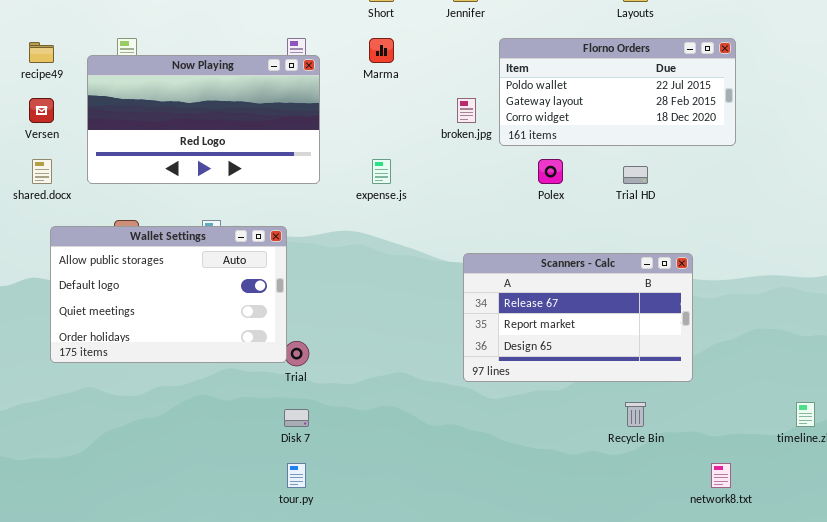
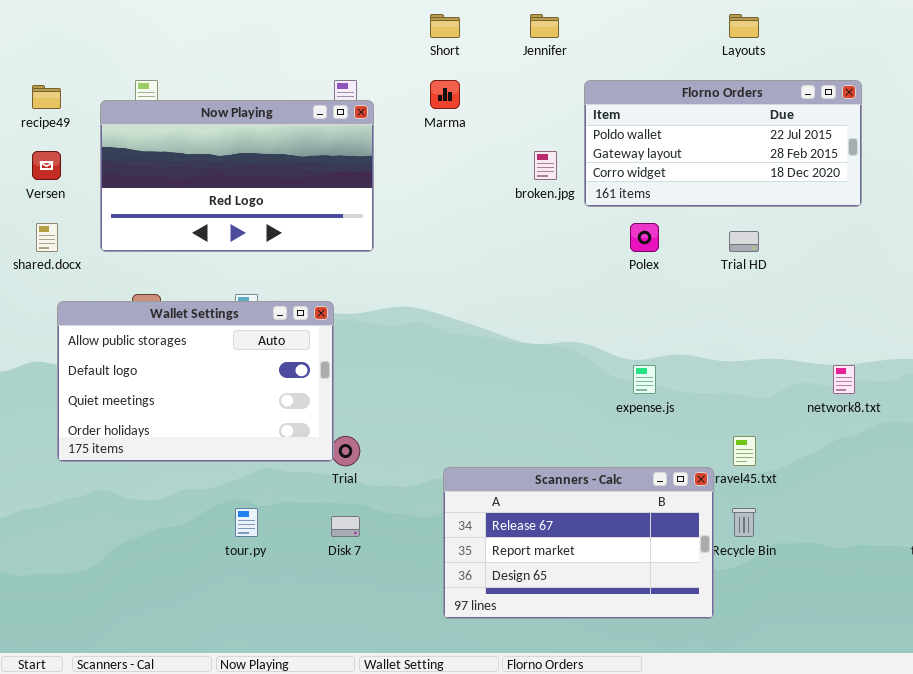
expense.js: [372,159,391,184] -> [633,365,656,394], moved
Scanners - Calc: [463,253,693,382] -> [443,467,714,619], moved
tour.py: [287,463,306,488] -> [235,508,258,537], moved
network8.txt: [711,463,731,488] -> [833,365,855,394], moved

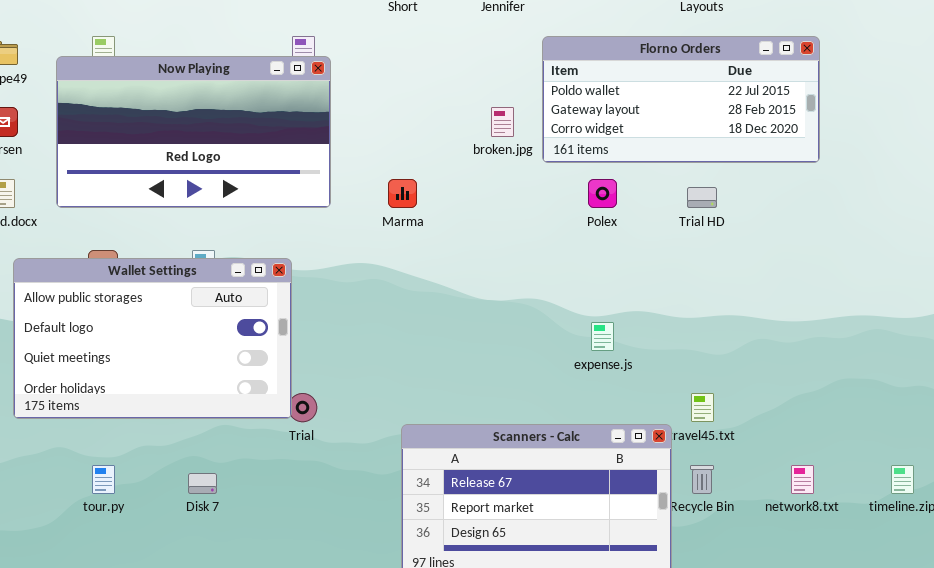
Marma: [430,80,460,109] -> [388,179,417,208], moved
network8.txt: [833,365,855,394] -> [791,465,814,494], moved
tour.py: [235,508,258,537] -> [92,465,115,494], moved
Disk 7: [331,516,360,537] -> [188,473,217,494], moved

